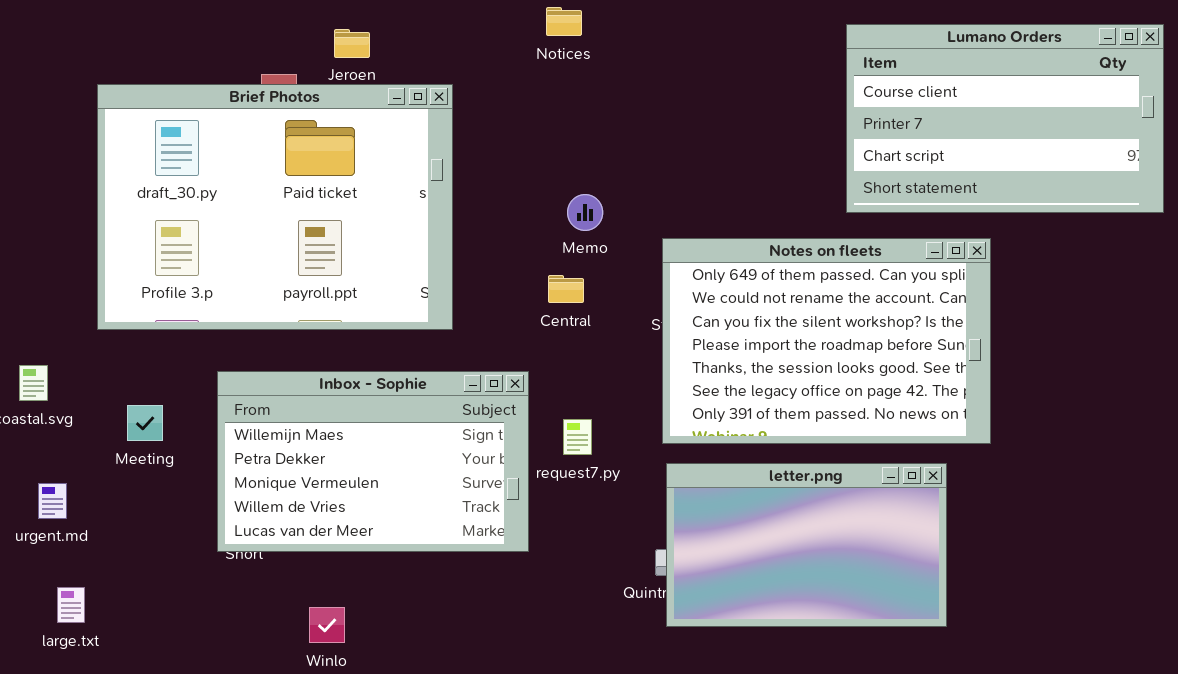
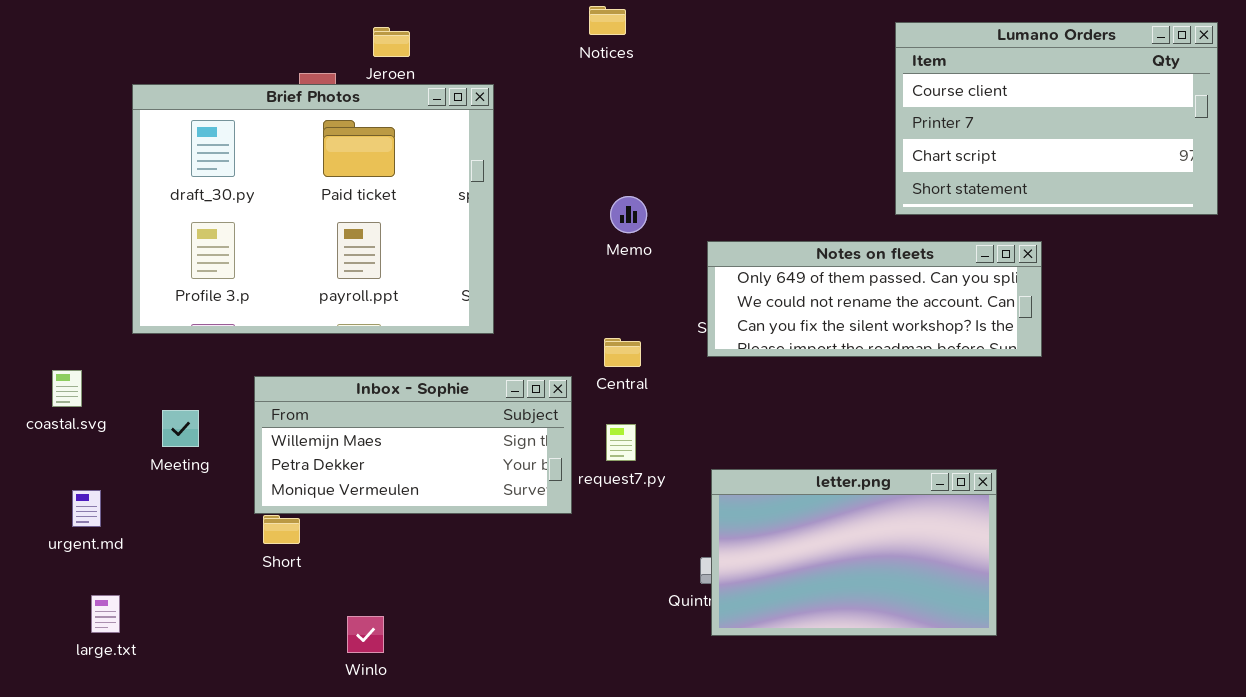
Notes on fleets: [662,238,991,444] -> [707,241,1042,357], resized
Central: [548,275,584,303] -> [604,338,641,367], moved
Inbox - Sophie: [217,371,529,552] -> [254,376,572,514], resized

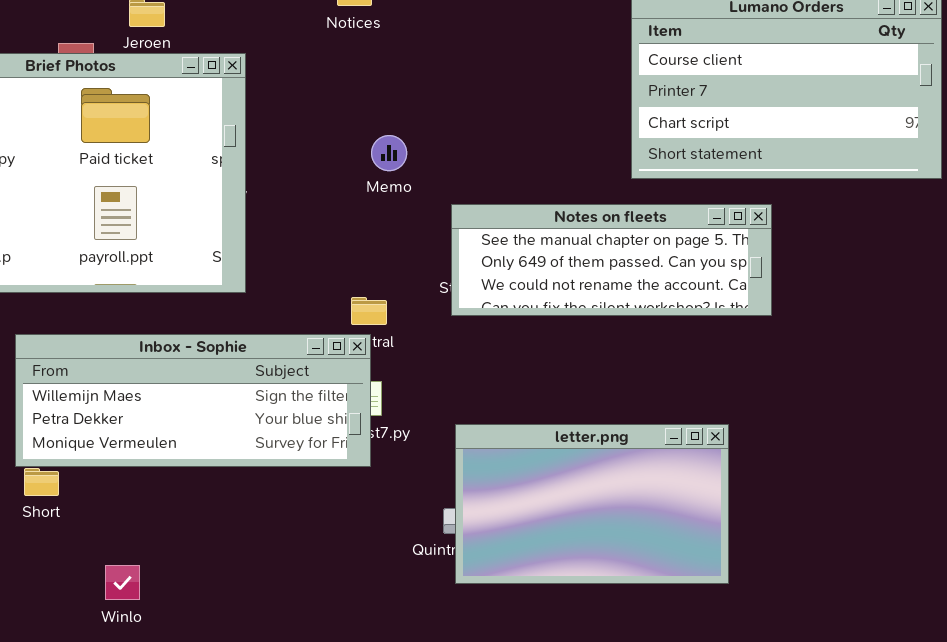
Memo: [610,196,647,233] -> [371,135,407,171], moved
Notes on fleets: [707,241,1042,357] -> [451,204,772,316], scrolled up 1 row
Inbox - Sophie: [254,376,572,514] -> [15,334,371,467], resized

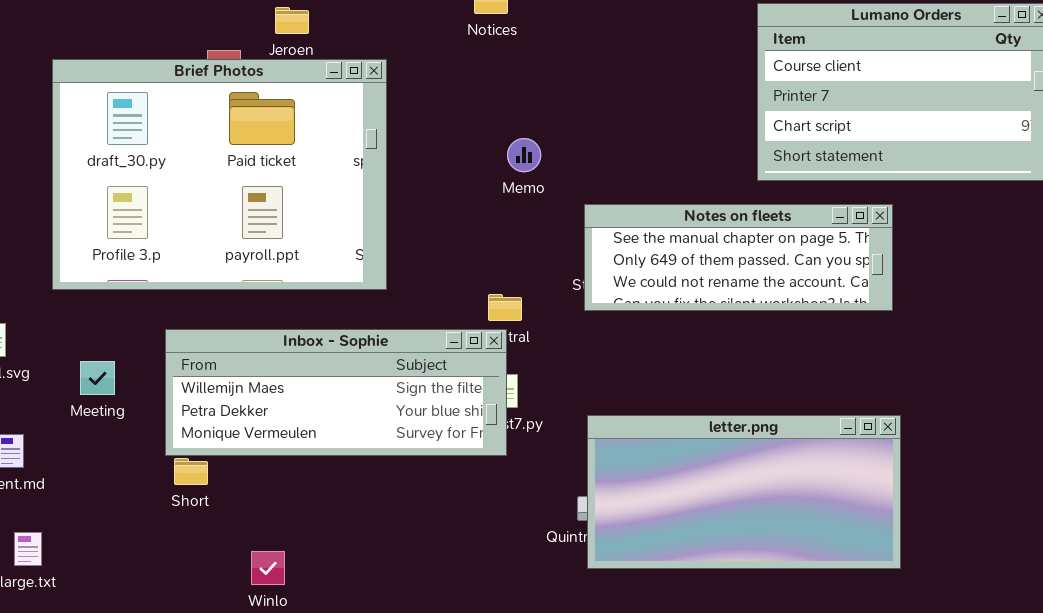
letter.png: [455,424,729,584] -> [587,415,901,569], resized

